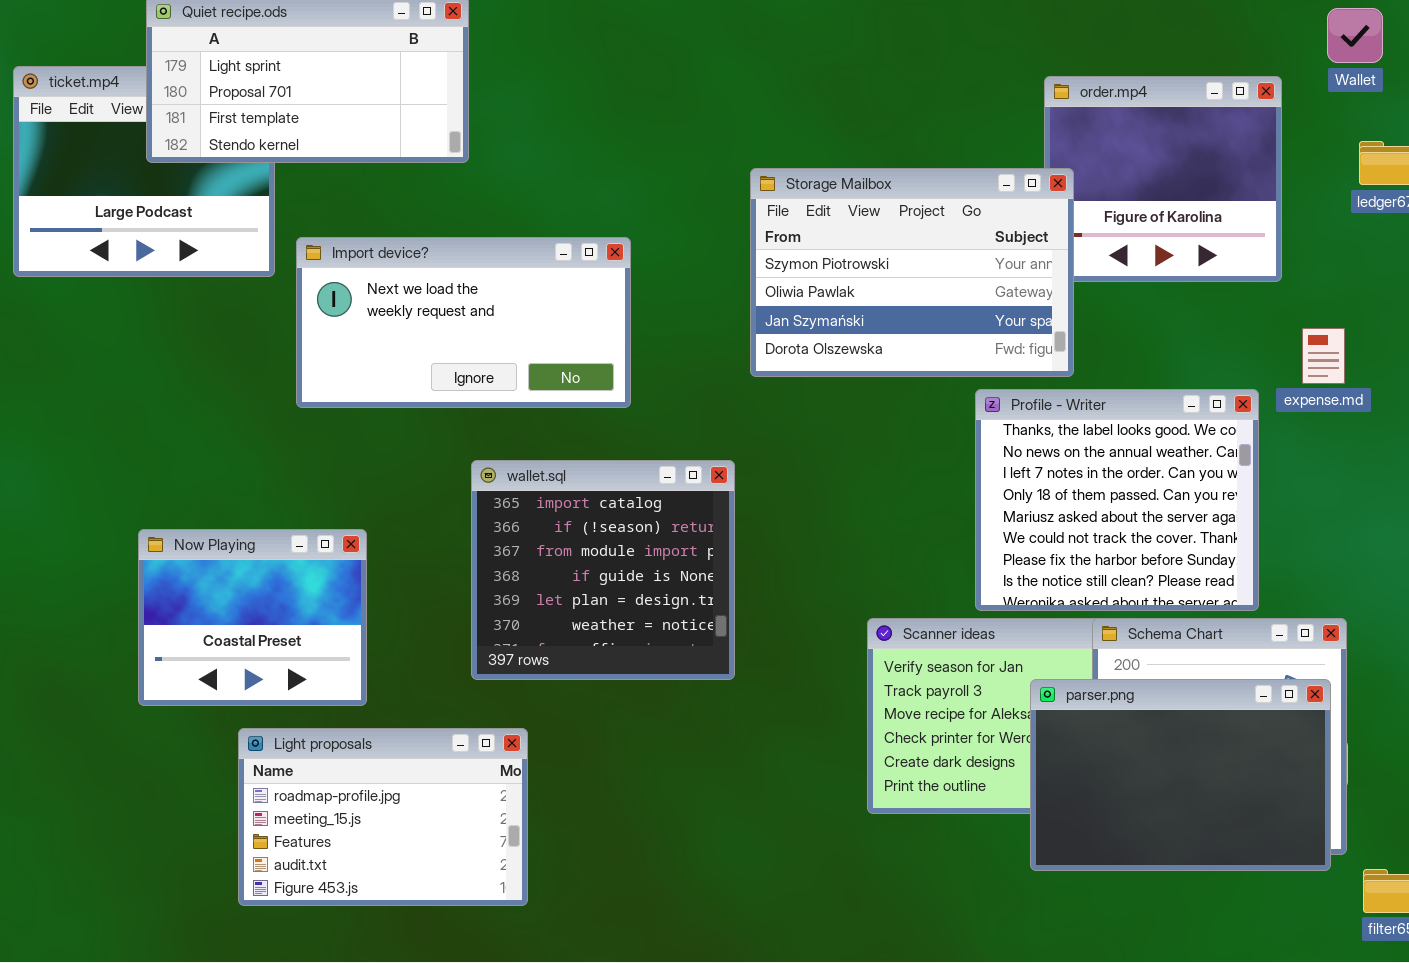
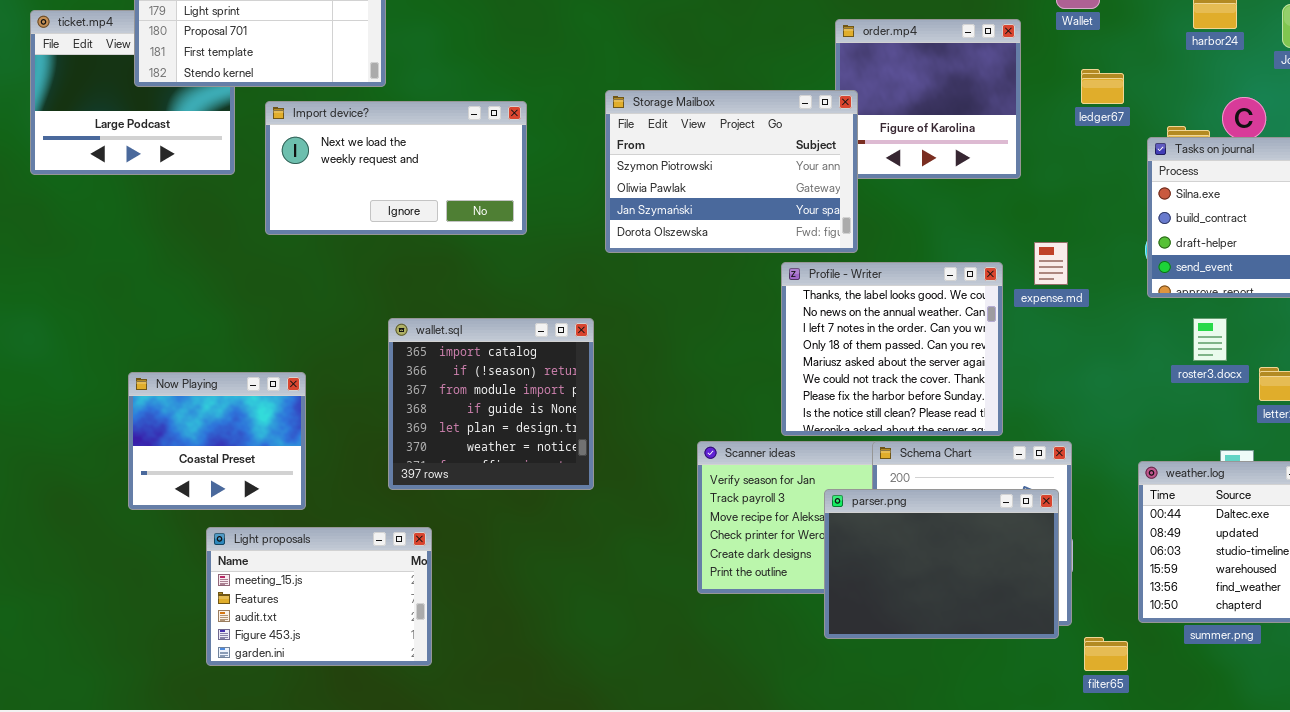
Import device?: [296,237,631,408] -> [265,101,527,235], moved
expense.md: [1302,328,1345,384] -> [1034,242,1068,285], moved
Light proposals: [238,728,528,906] -> [206,527,432,666], scrolled down 1 row

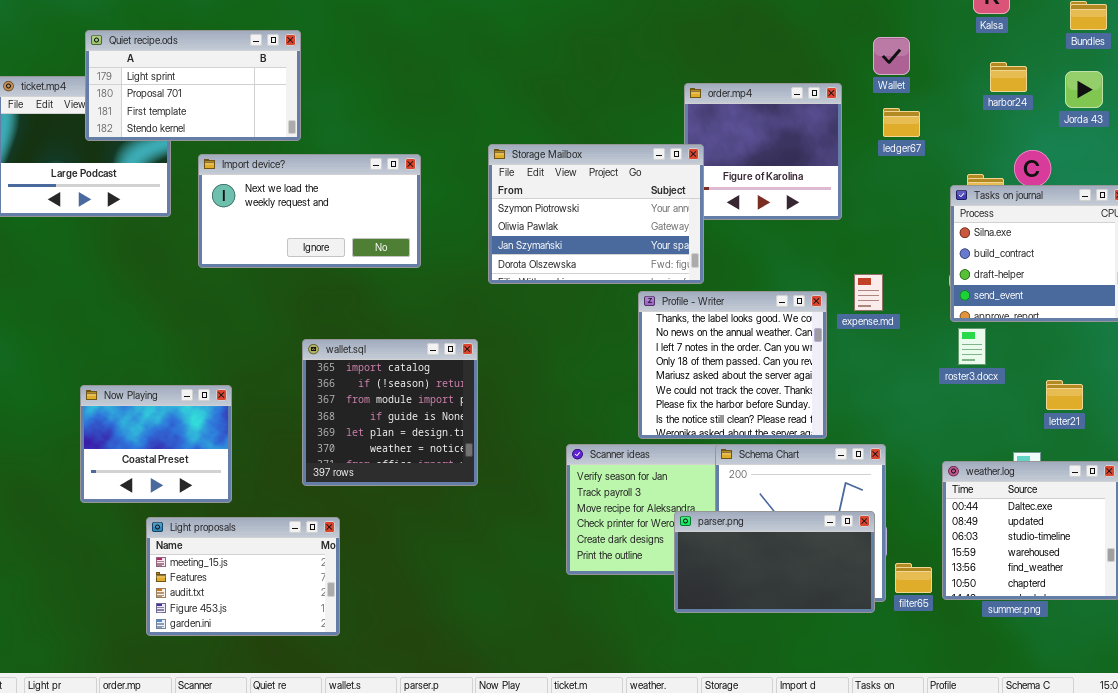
ledger67: [1081,69,1124,104] -> [883,108,920,137], moved
roster3.docx: [1193,318,1227,361] -> [958,328,986,365], moved
parser.png: [824,489,1059,639] -> [674,511,875,613], resized
filter65: [1084,637,1128,671] -> [895,563,932,593], moved

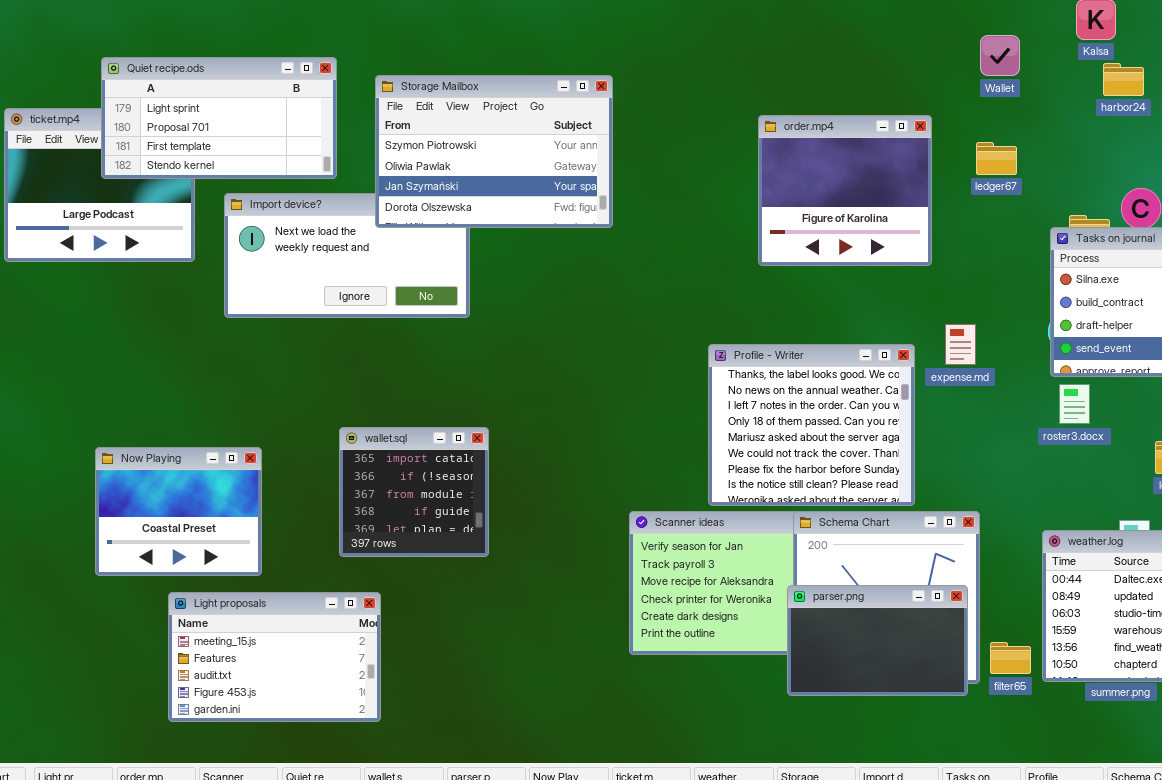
Wallet: [873,37,910,75] -> [980,35,1020,76], moved
harbor24: [990,62,1027,92] -> [1103,63,1144,96], moved
Storage Mailbox: [488,144,704,284] -> [375,75,613,228], moved
wallet.sql: [302,339,478,486] -> [339,427,489,557], resized
parser.png: [674,511,875,613] -> [787,585,968,696], resized

